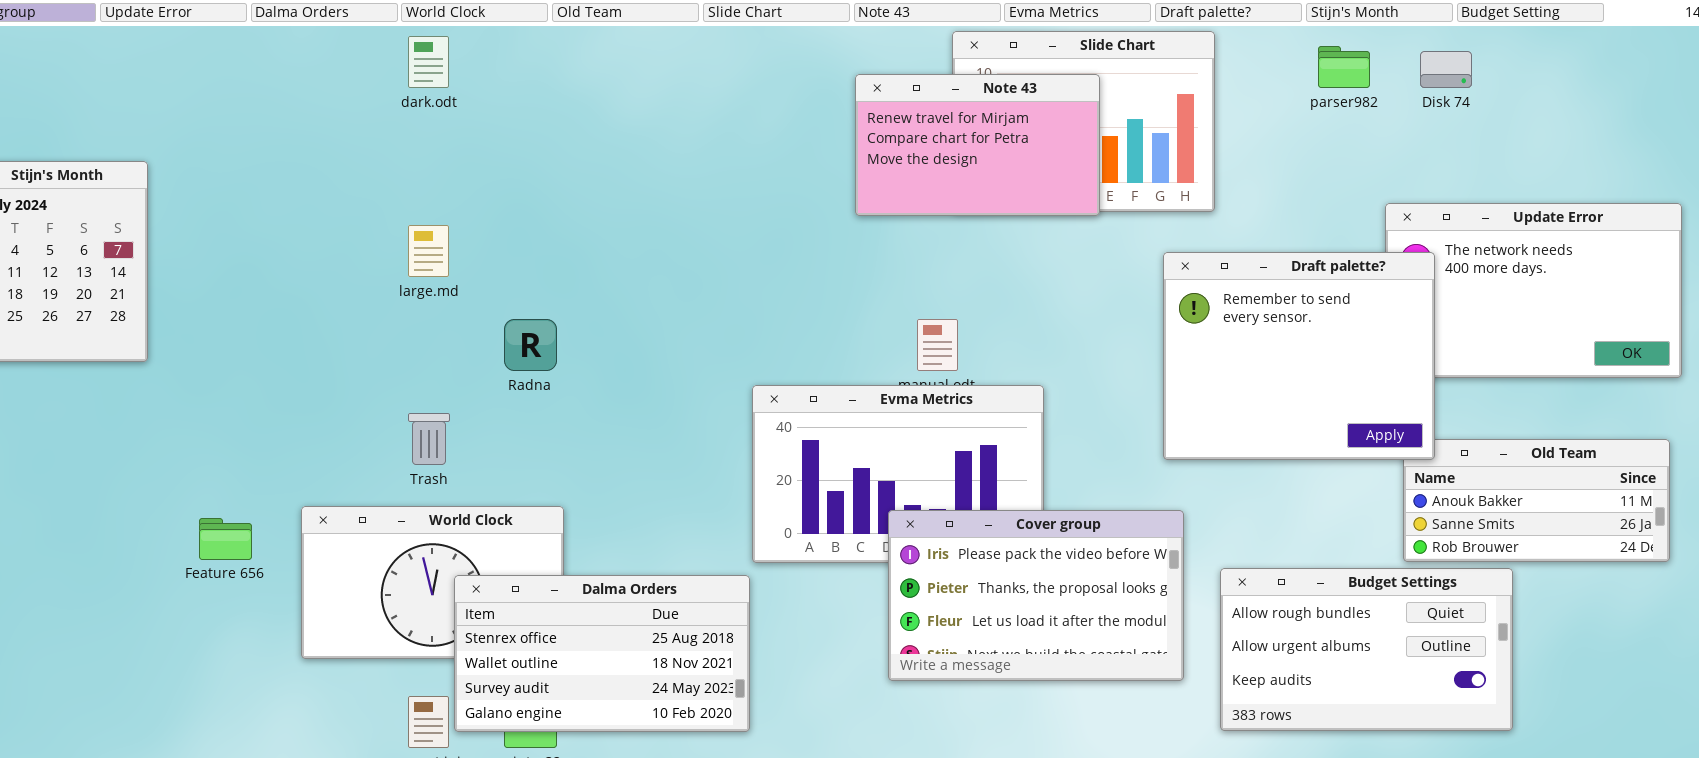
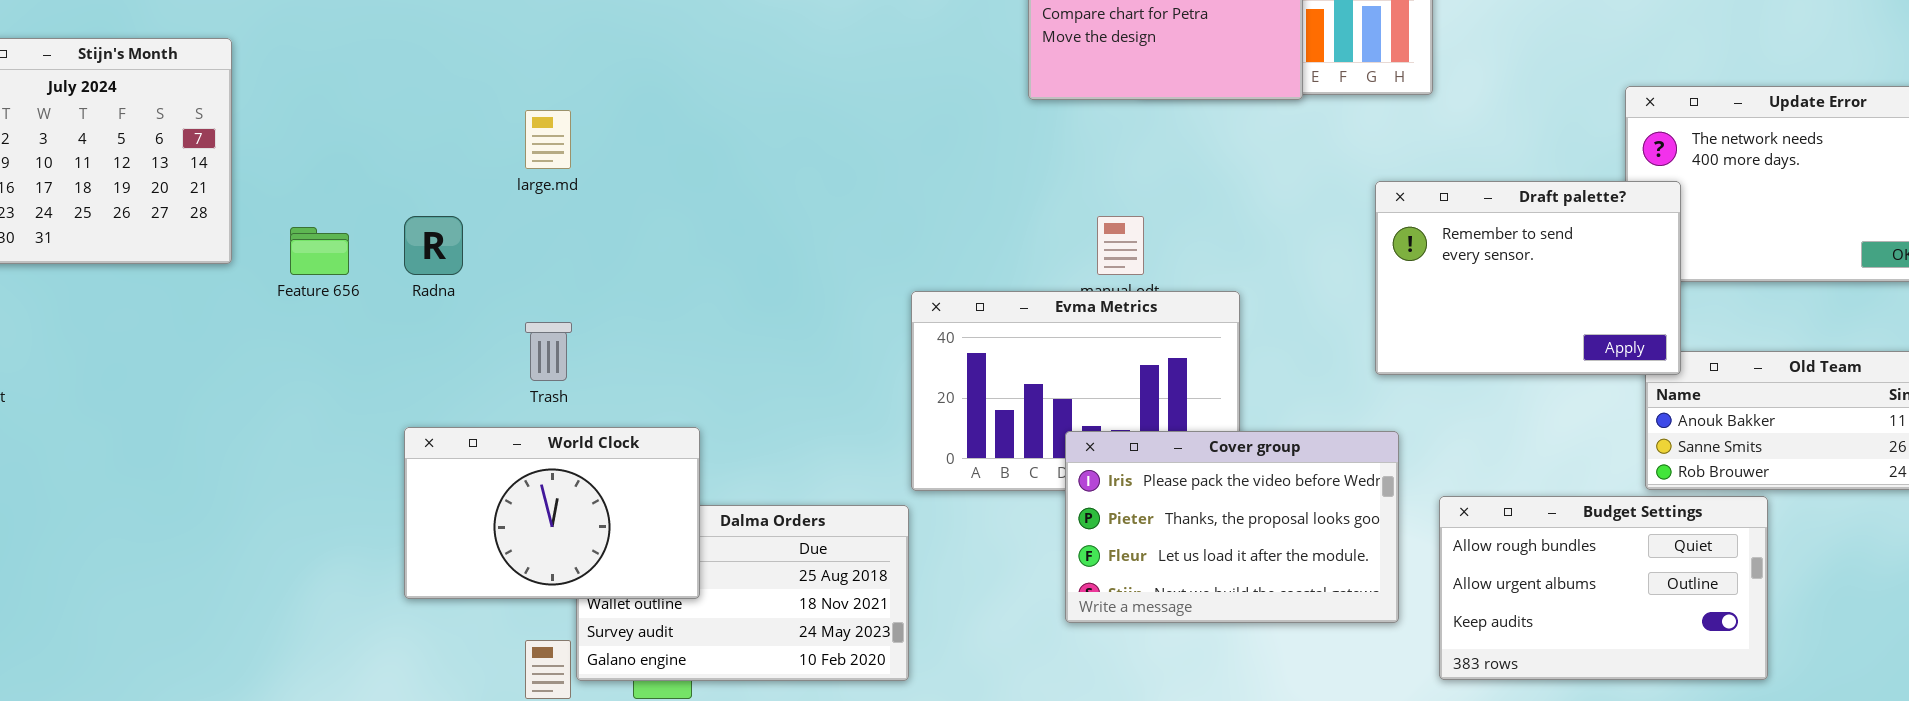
Draft palette?: [1163,252,1435,460] -> [1375,181,1681,375], resized
Radna: [504,319,557,371] -> [404,216,463,275], moved
World Clock: [301,506,564,659] -> [404,427,700,599], raised
Feature 656: [199,518,252,560] -> [290,227,349,275], moved

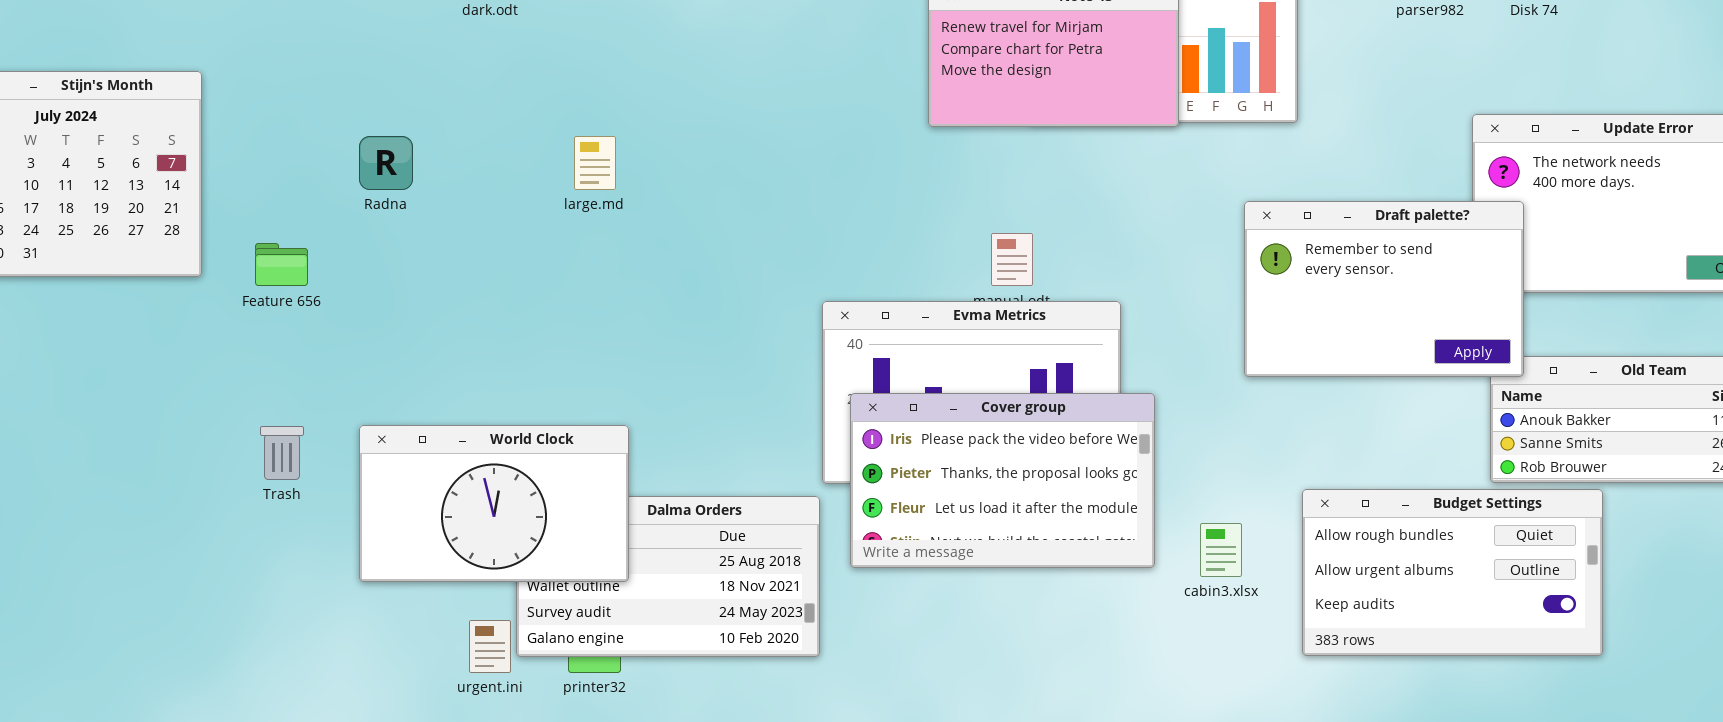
large.md: [525,110,571,169] -> [574,136,616,190], moved
Radna: [404,216,463,275] -> [359,136,413,190], moved
Trash: [525,322,572,381] -> [260,426,304,480], moved
Cover group: [1065,431,1399,623] -> [850,393,1155,568], moved

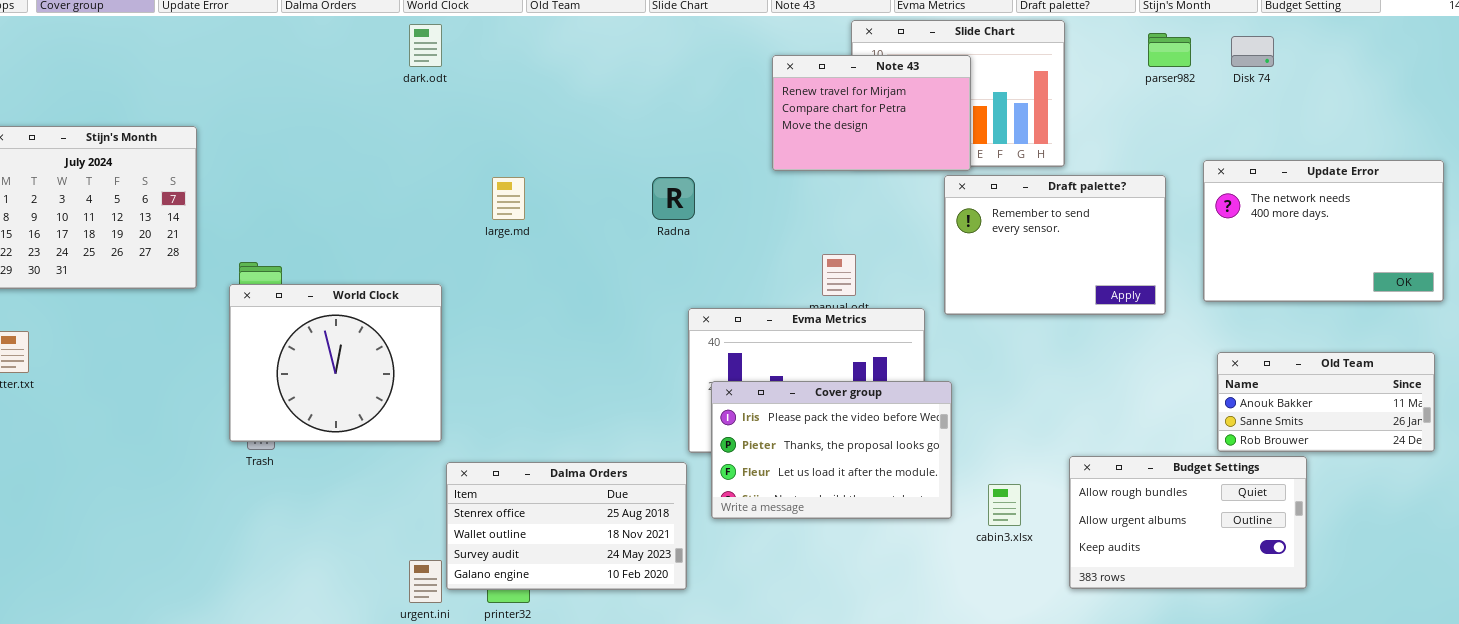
Radna: [359,136,413,190] -> [652,177,695,220], moved
Draft palette?: [1244,201,1524,377] -> [944,175,1166,315], moved
World Clock: [359,425,629,582] -> [229,284,442,442], moved, resized

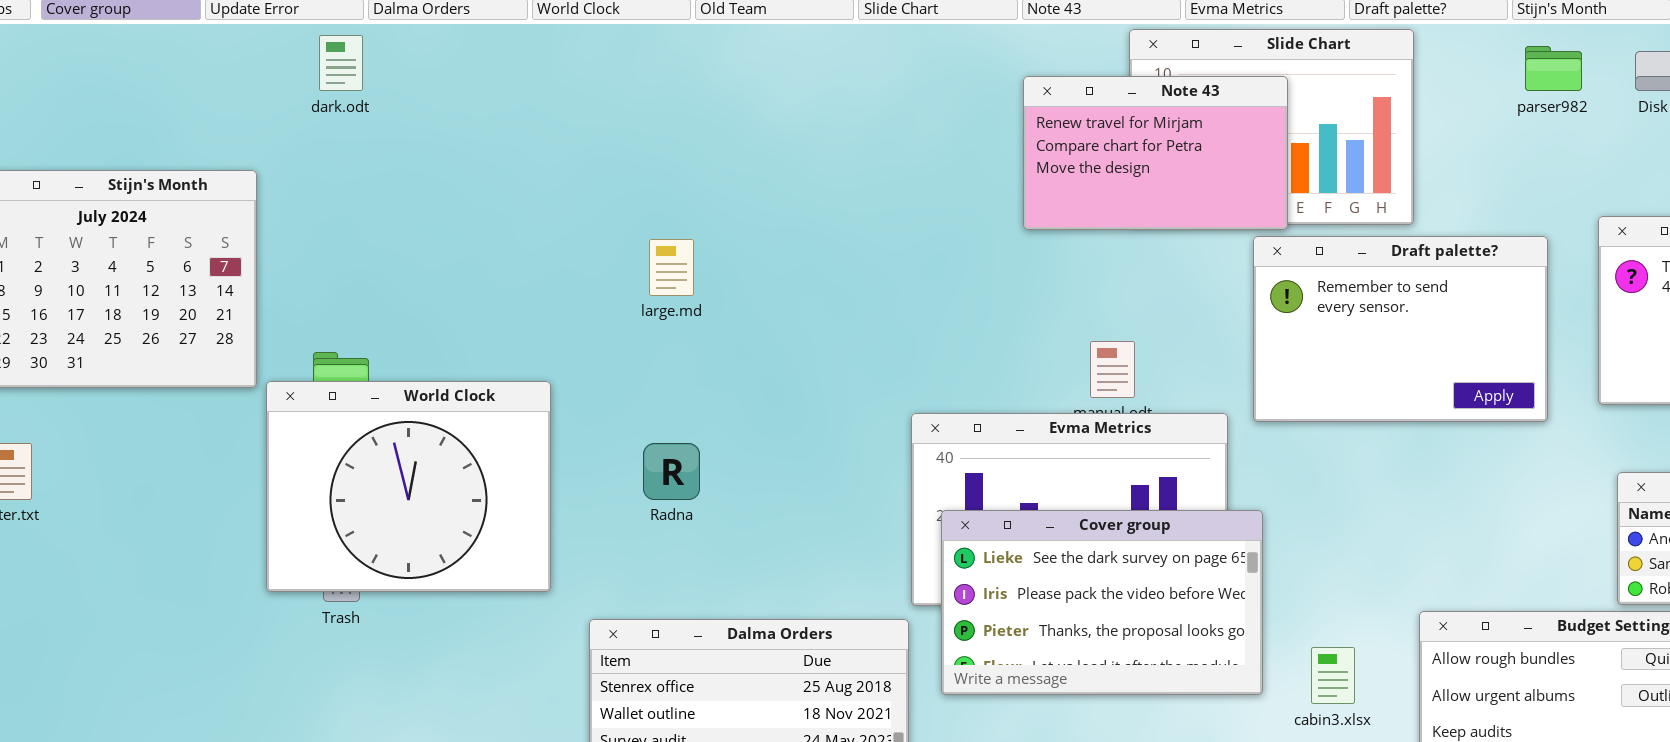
dark.odt: [409,24,442,67] -> [319,35,363,91], moved
Radna: [652,177,695,220] -> [643,443,700,500], moved
World Clock: [229,284,442,442] -> [266,381,551,592], moved
Cover group: [711,381,952,519] -> [941,510,1263,695], scrolled up 1 row

